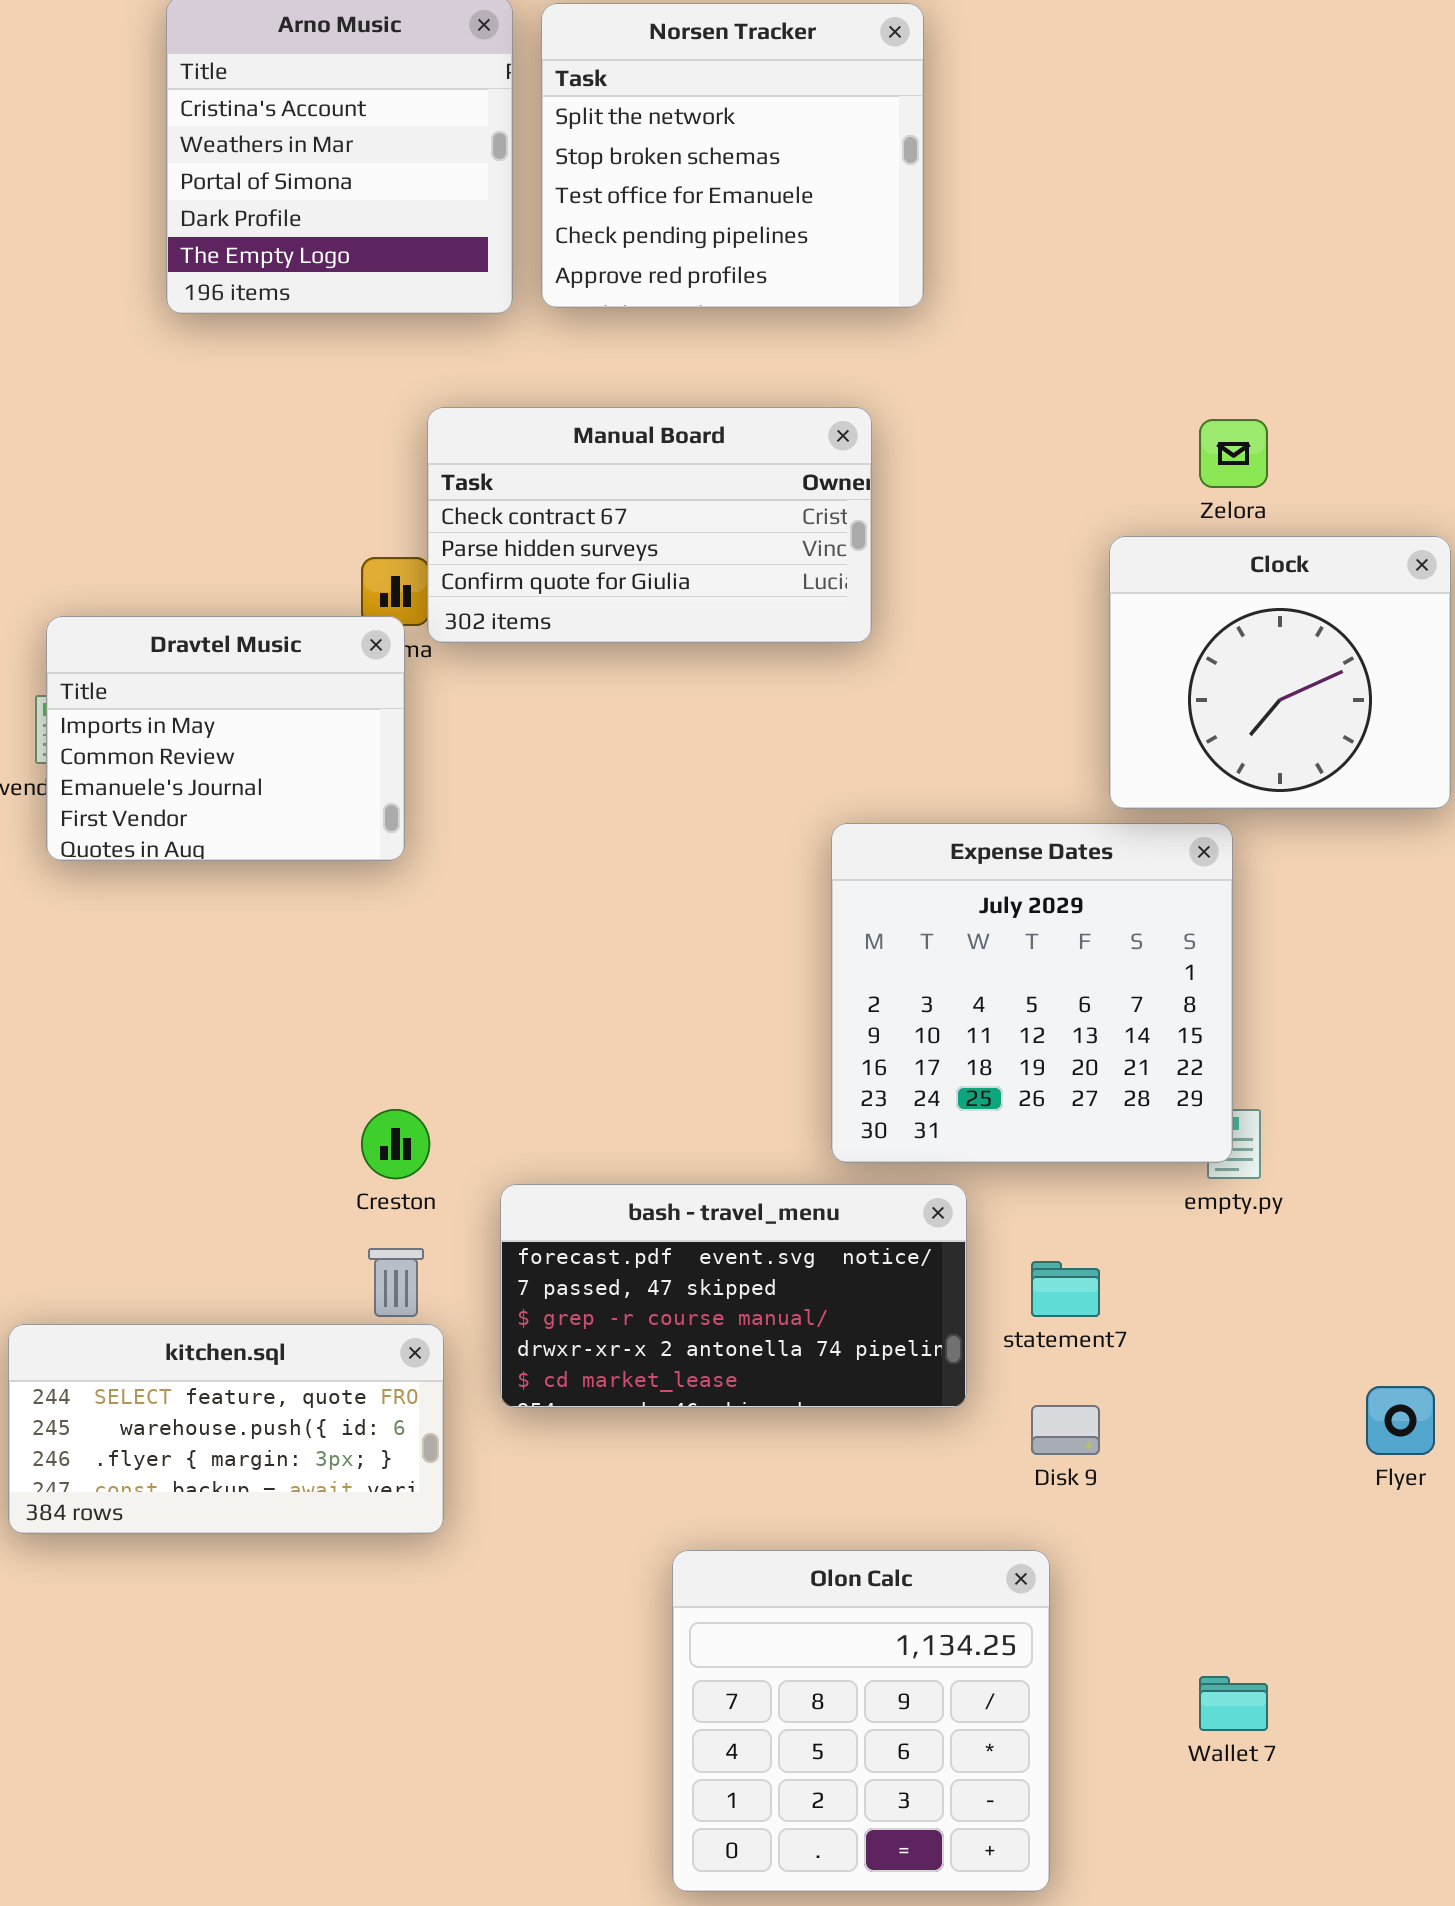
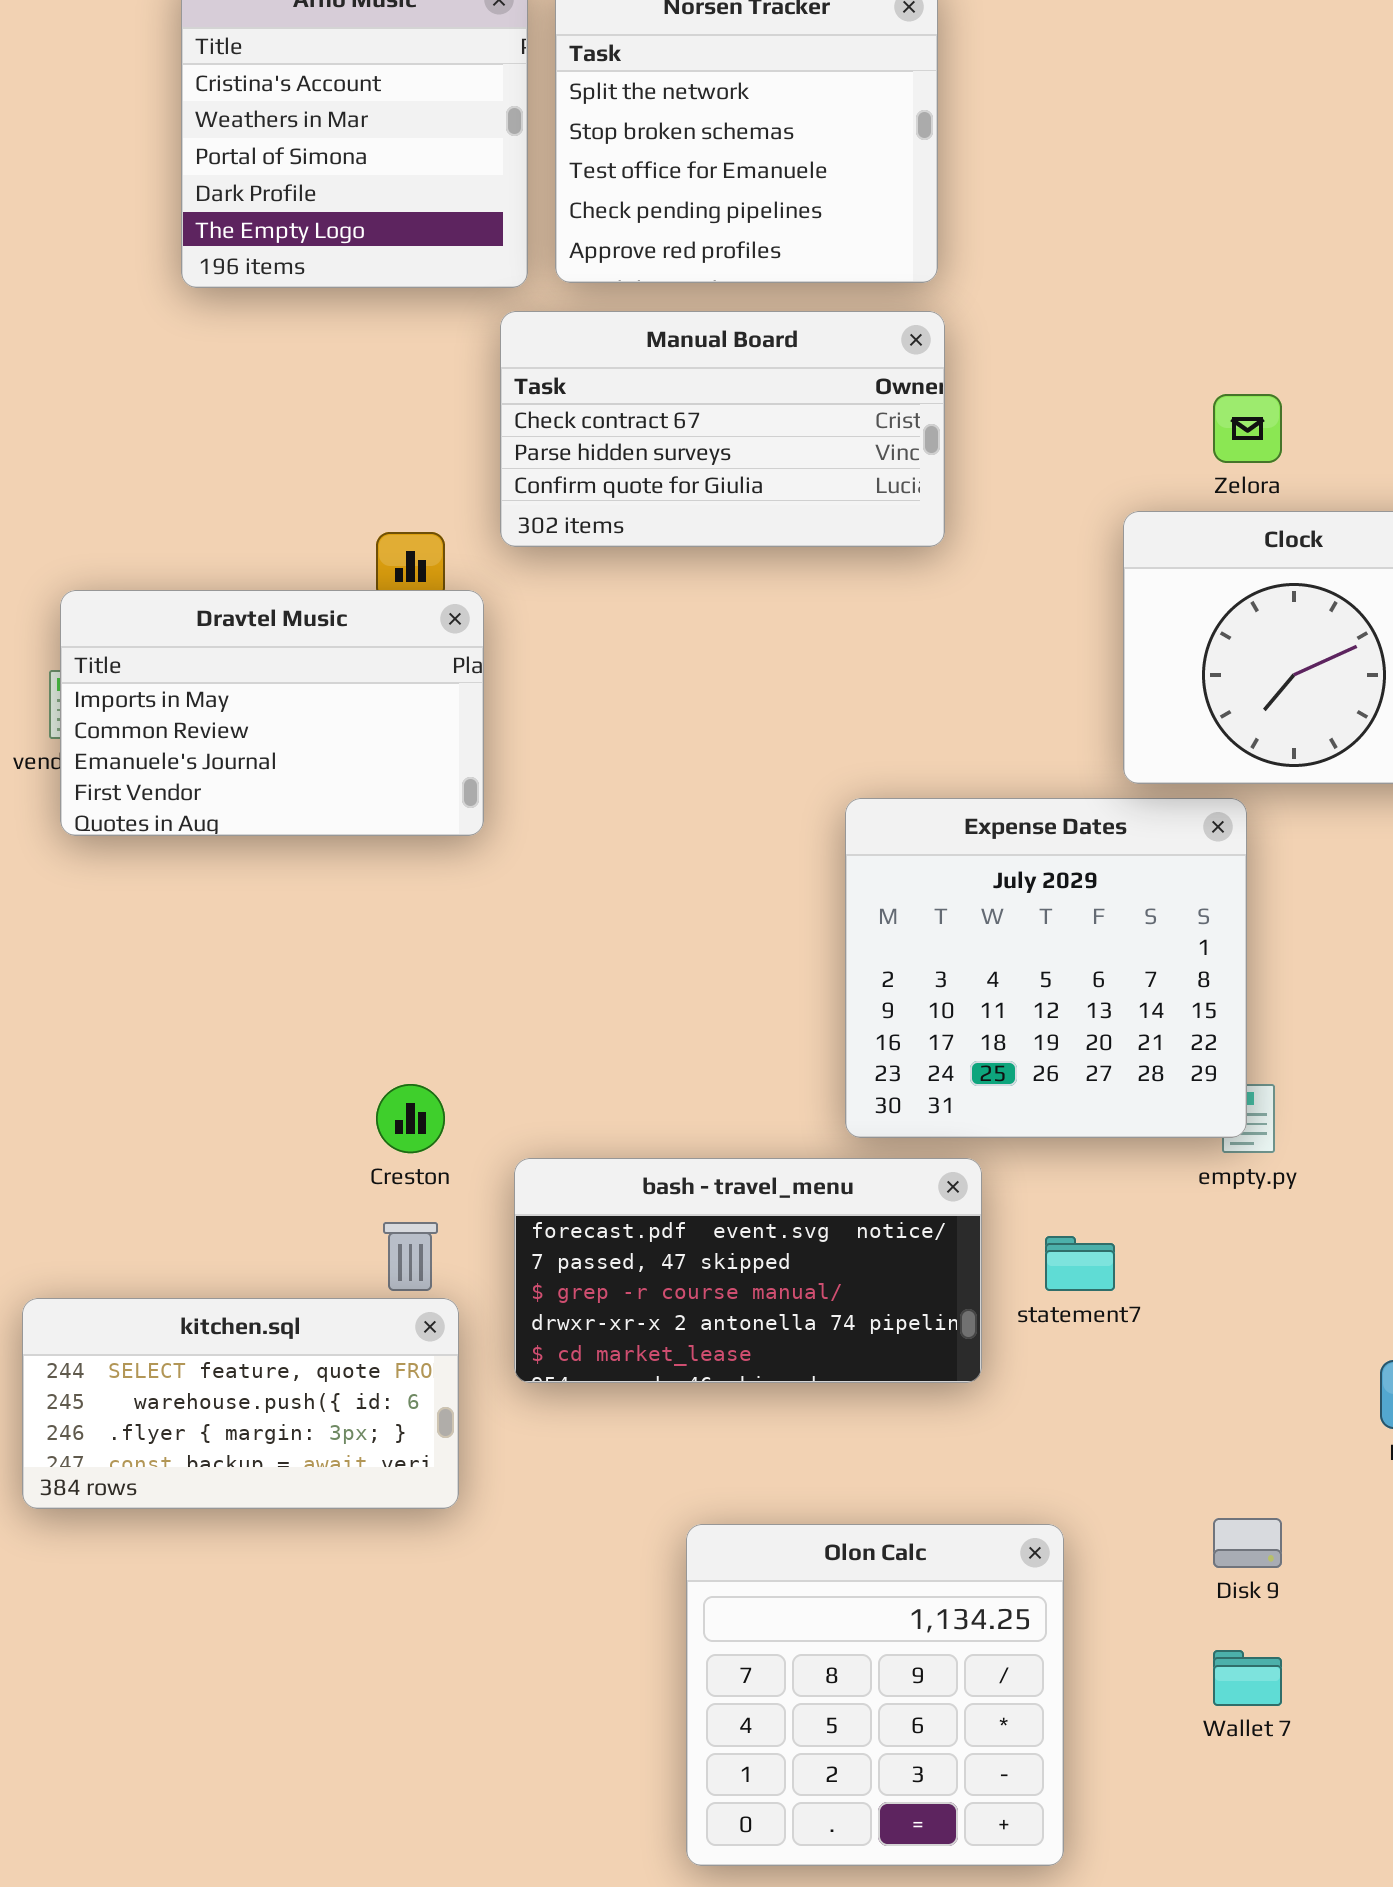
Manual Board: [427,407,872,643] -> [500,311,945,547], moved
Dravtel Music: [46,616,405,861] -> [60,590,484,836], resized
Disk 9: [1031,1405,1100,1455] -> [1213,1518,1282,1568], moved

